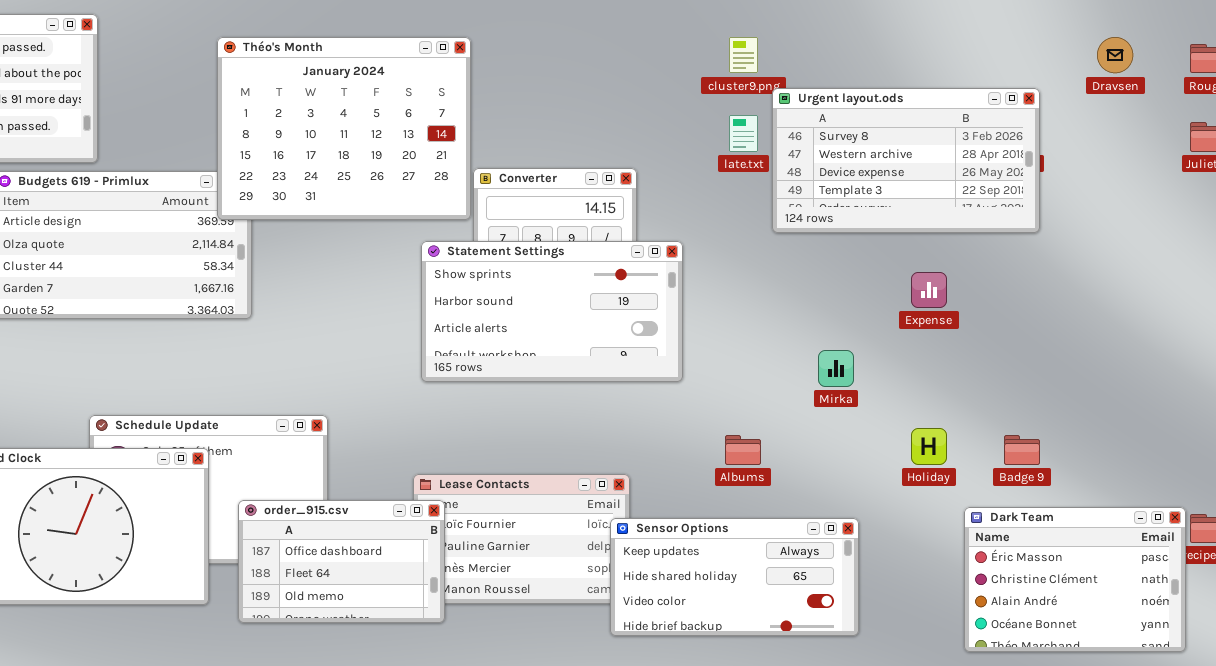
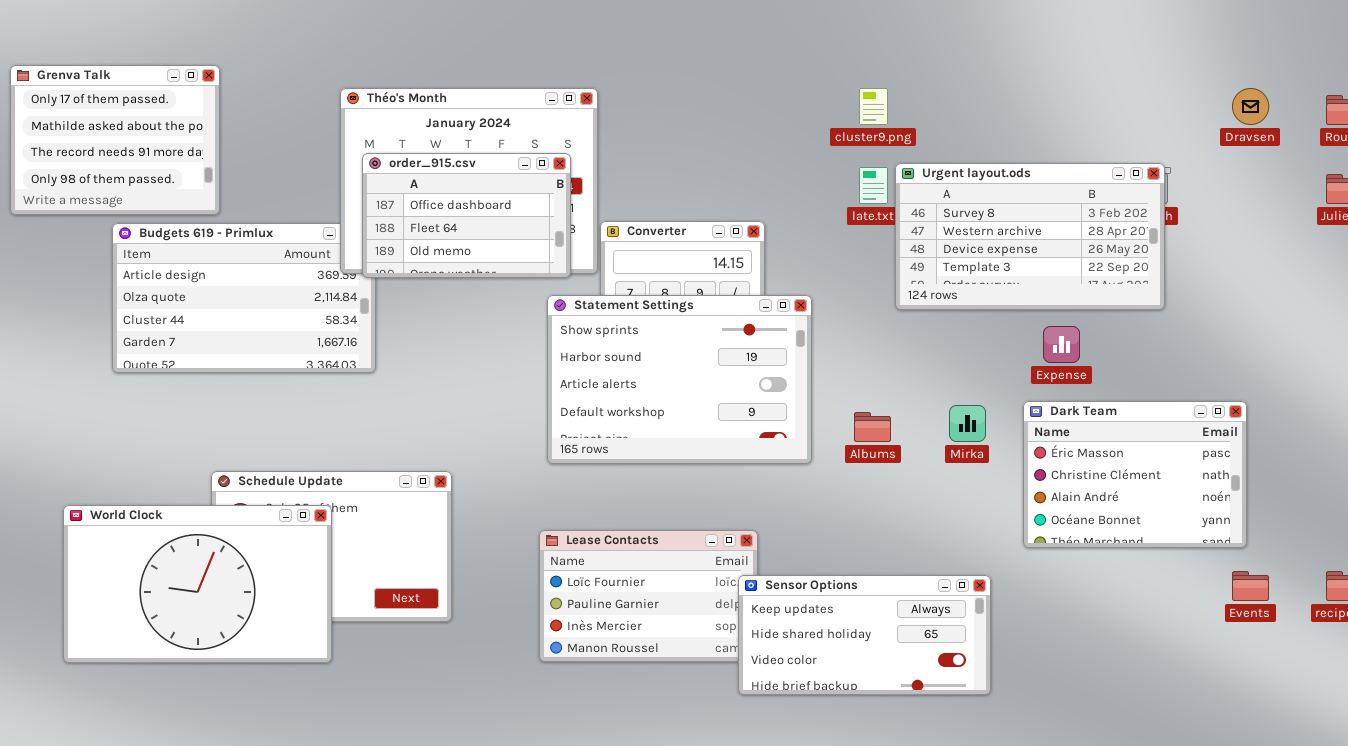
Urgent layout.ods: [772,88,1040,233] -> [895,163,1165,310], moved
Statement Settings: [421,241,683,382] -> [547,295,812,464], resized
Albums: [725,435,761,465] -> [854,412,891,442], moved
order_915.csv: [238,500,445,623] -> [362,153,571,278], moved
Dark Team: [964,507,1186,652] -> [1023,401,1247,548], moved

